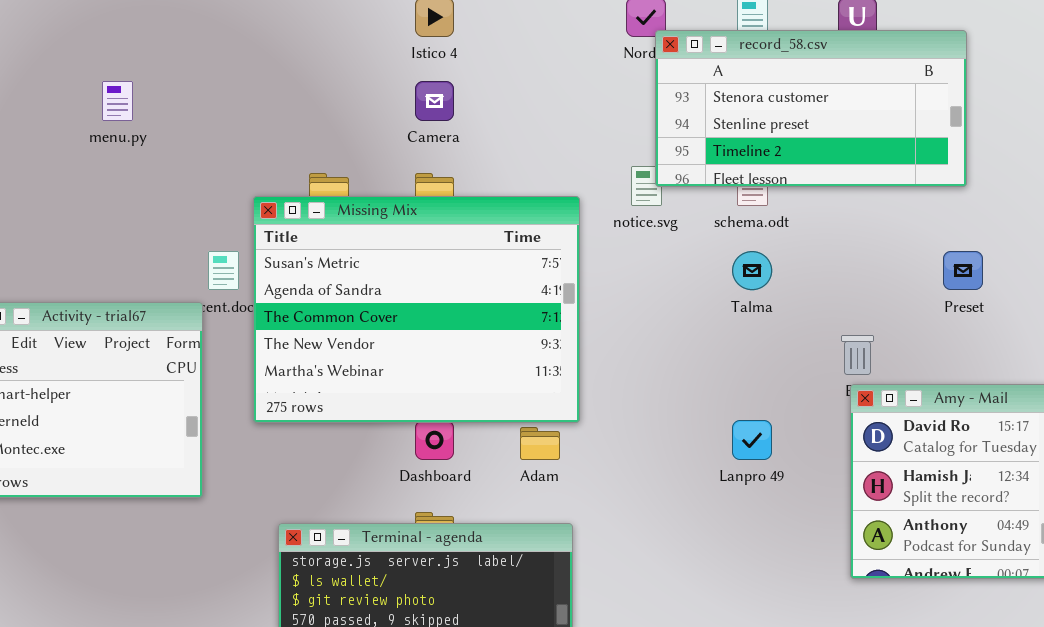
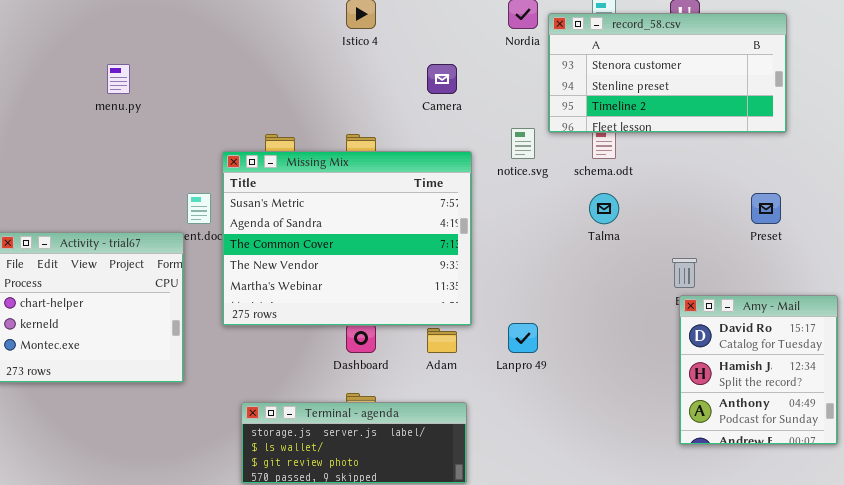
record_58.csv: [655,30,967,187] -> [548,13,787,133], moved
Camera: [415,81,454,121] -> [427,64,457,94], moved
Lanpro 49: [732,420,772,460] -> [508,323,538,353], moved

